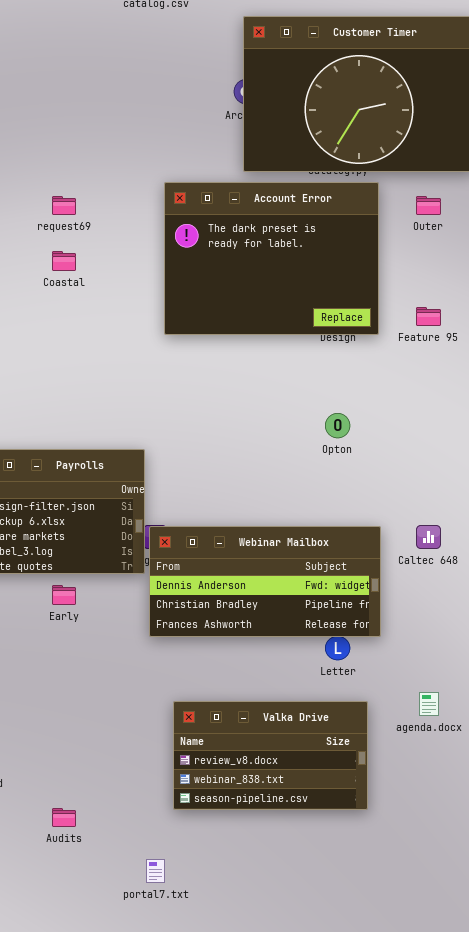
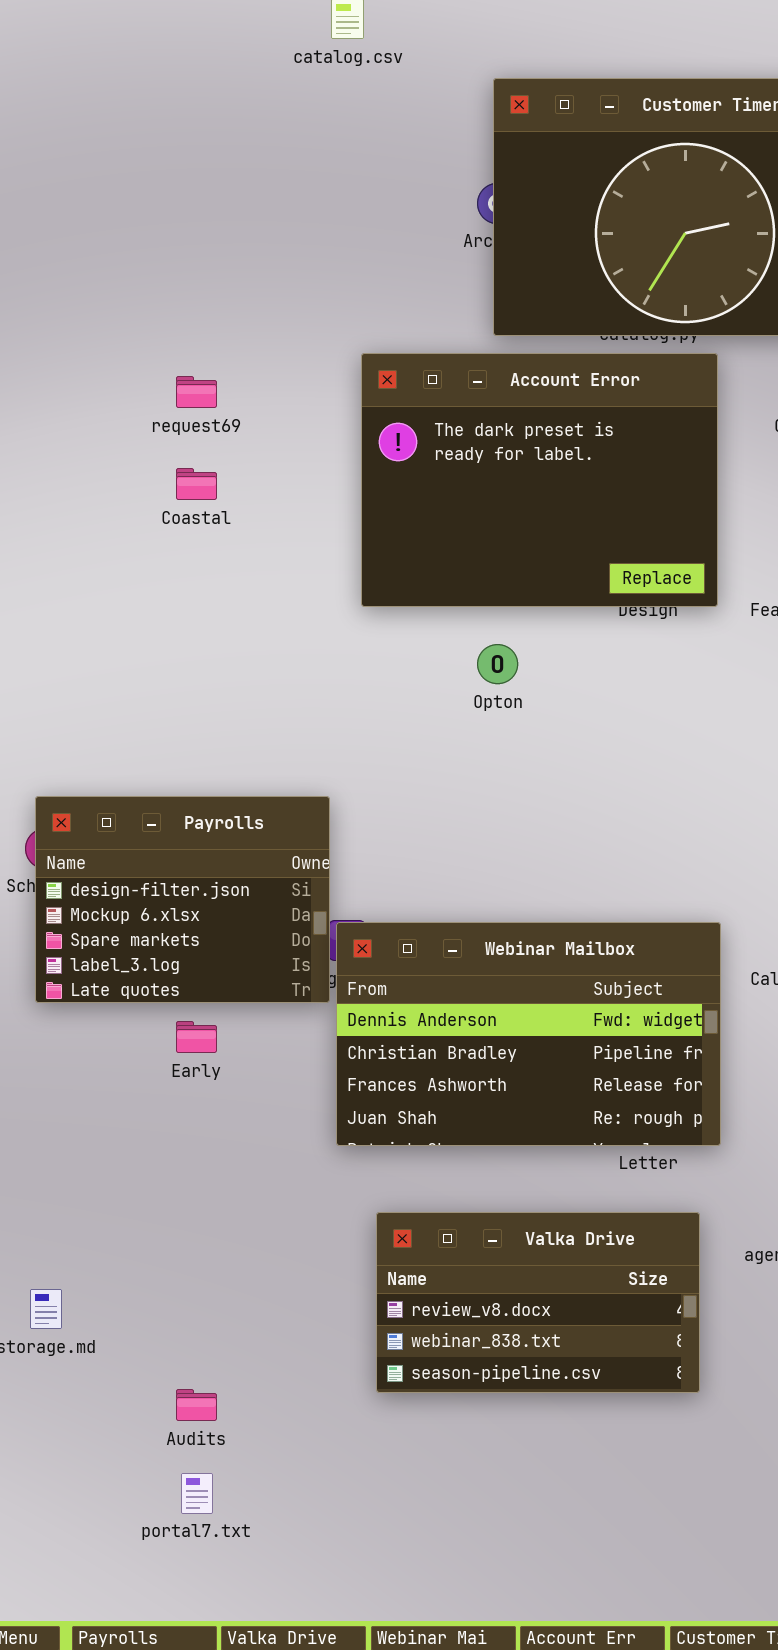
Opton: [325,413,350,438] -> [477,644,518,684], moved
Webinar Mailbox: [149,526,381,637] -> [336,922,721,1146], resized
portal7.txt: [146,859,165,883] -> [181,1473,213,1514], moved

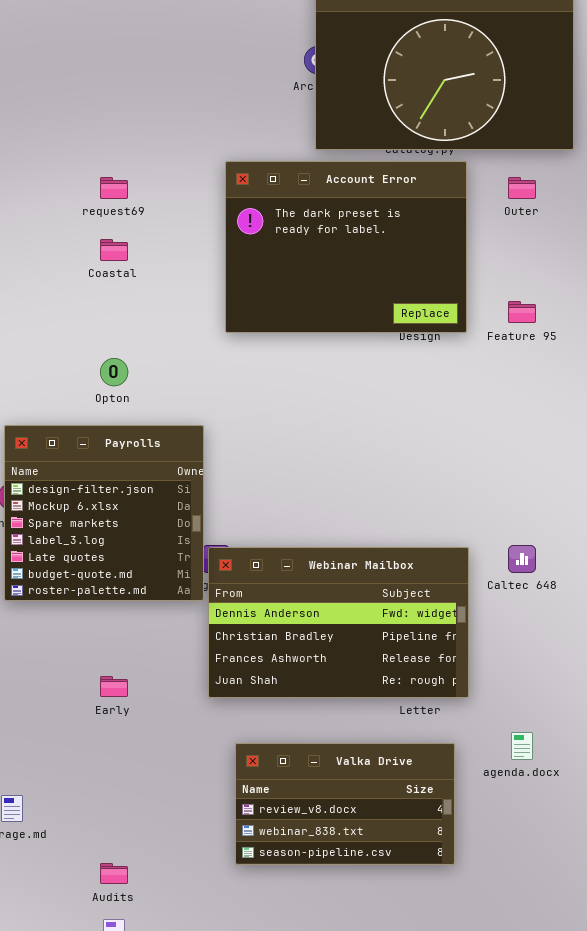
Opton: [477,644,518,684] -> [100,358,128,386], moved
Payrolls: [35,796,330,1003] -> [4,425,204,601], resized
Early: [176,1021,217,1053] -> [100,676,128,697], moved

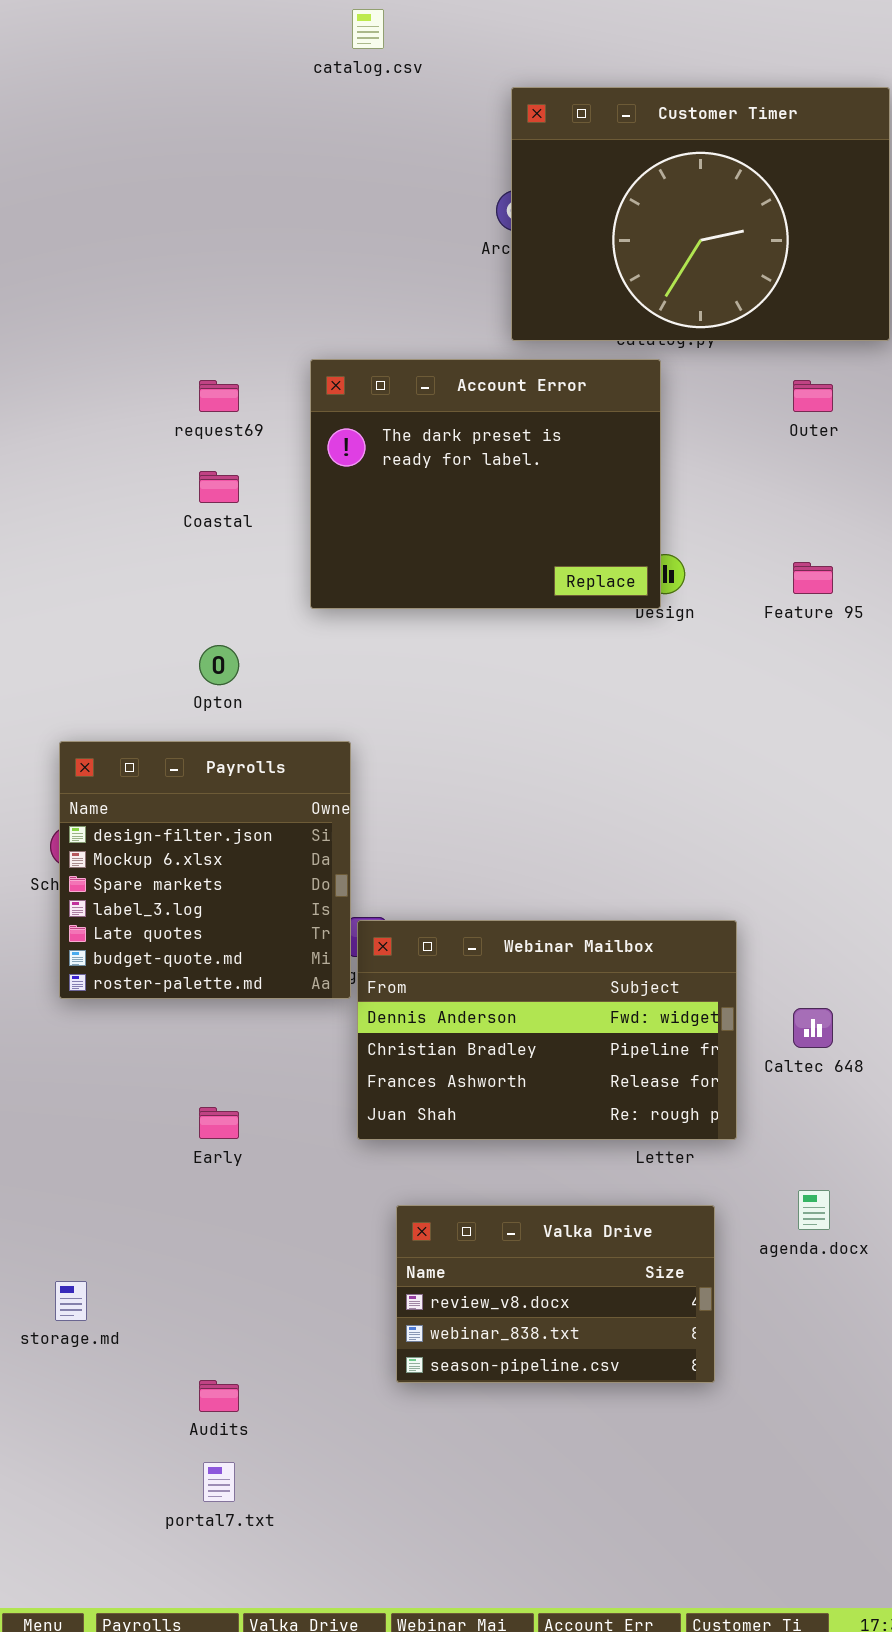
Account Error: [225,161,467,333] -> [310,359,661,609], moved
Caltec 648: [508,545,536,573] -> [793,1008,833,1048], moved

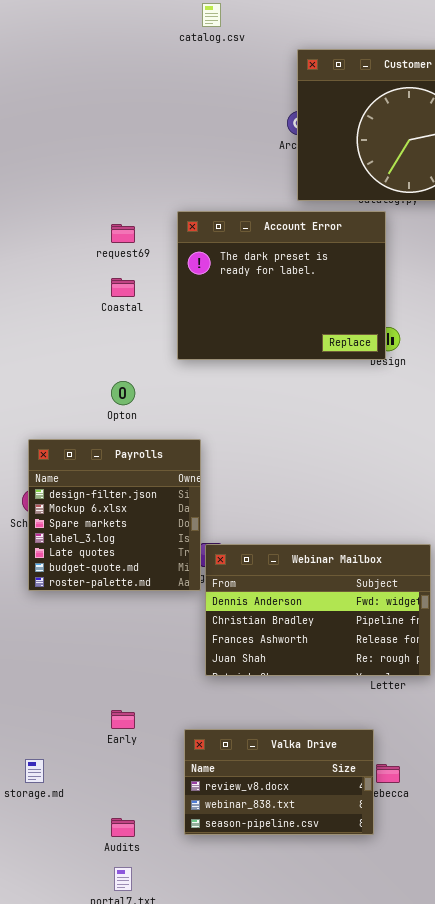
Early: [199,1107,239,1139] -> [111,710,135,729], moved
Valka Drive: [396,1205,715,1383] -> [184,729,374,835], moved

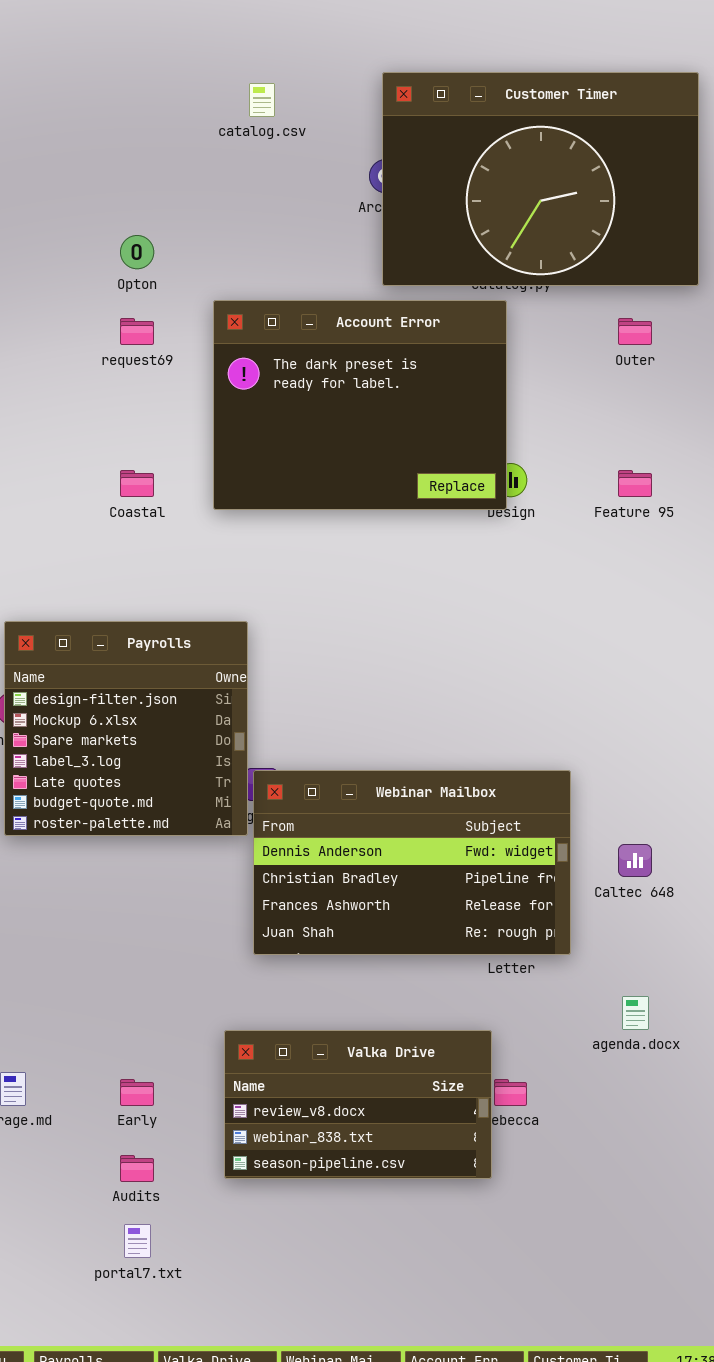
catalog.csv: [202,3,221,27] -> [249,83,275,117], moved
Coastal: [111,278,135,297] -> [120,470,154,497], moved
Opton: [111,381,135,405] -> [120,235,154,269], moved
Early: [111,710,135,729] -> [120,1079,154,1106], moved

